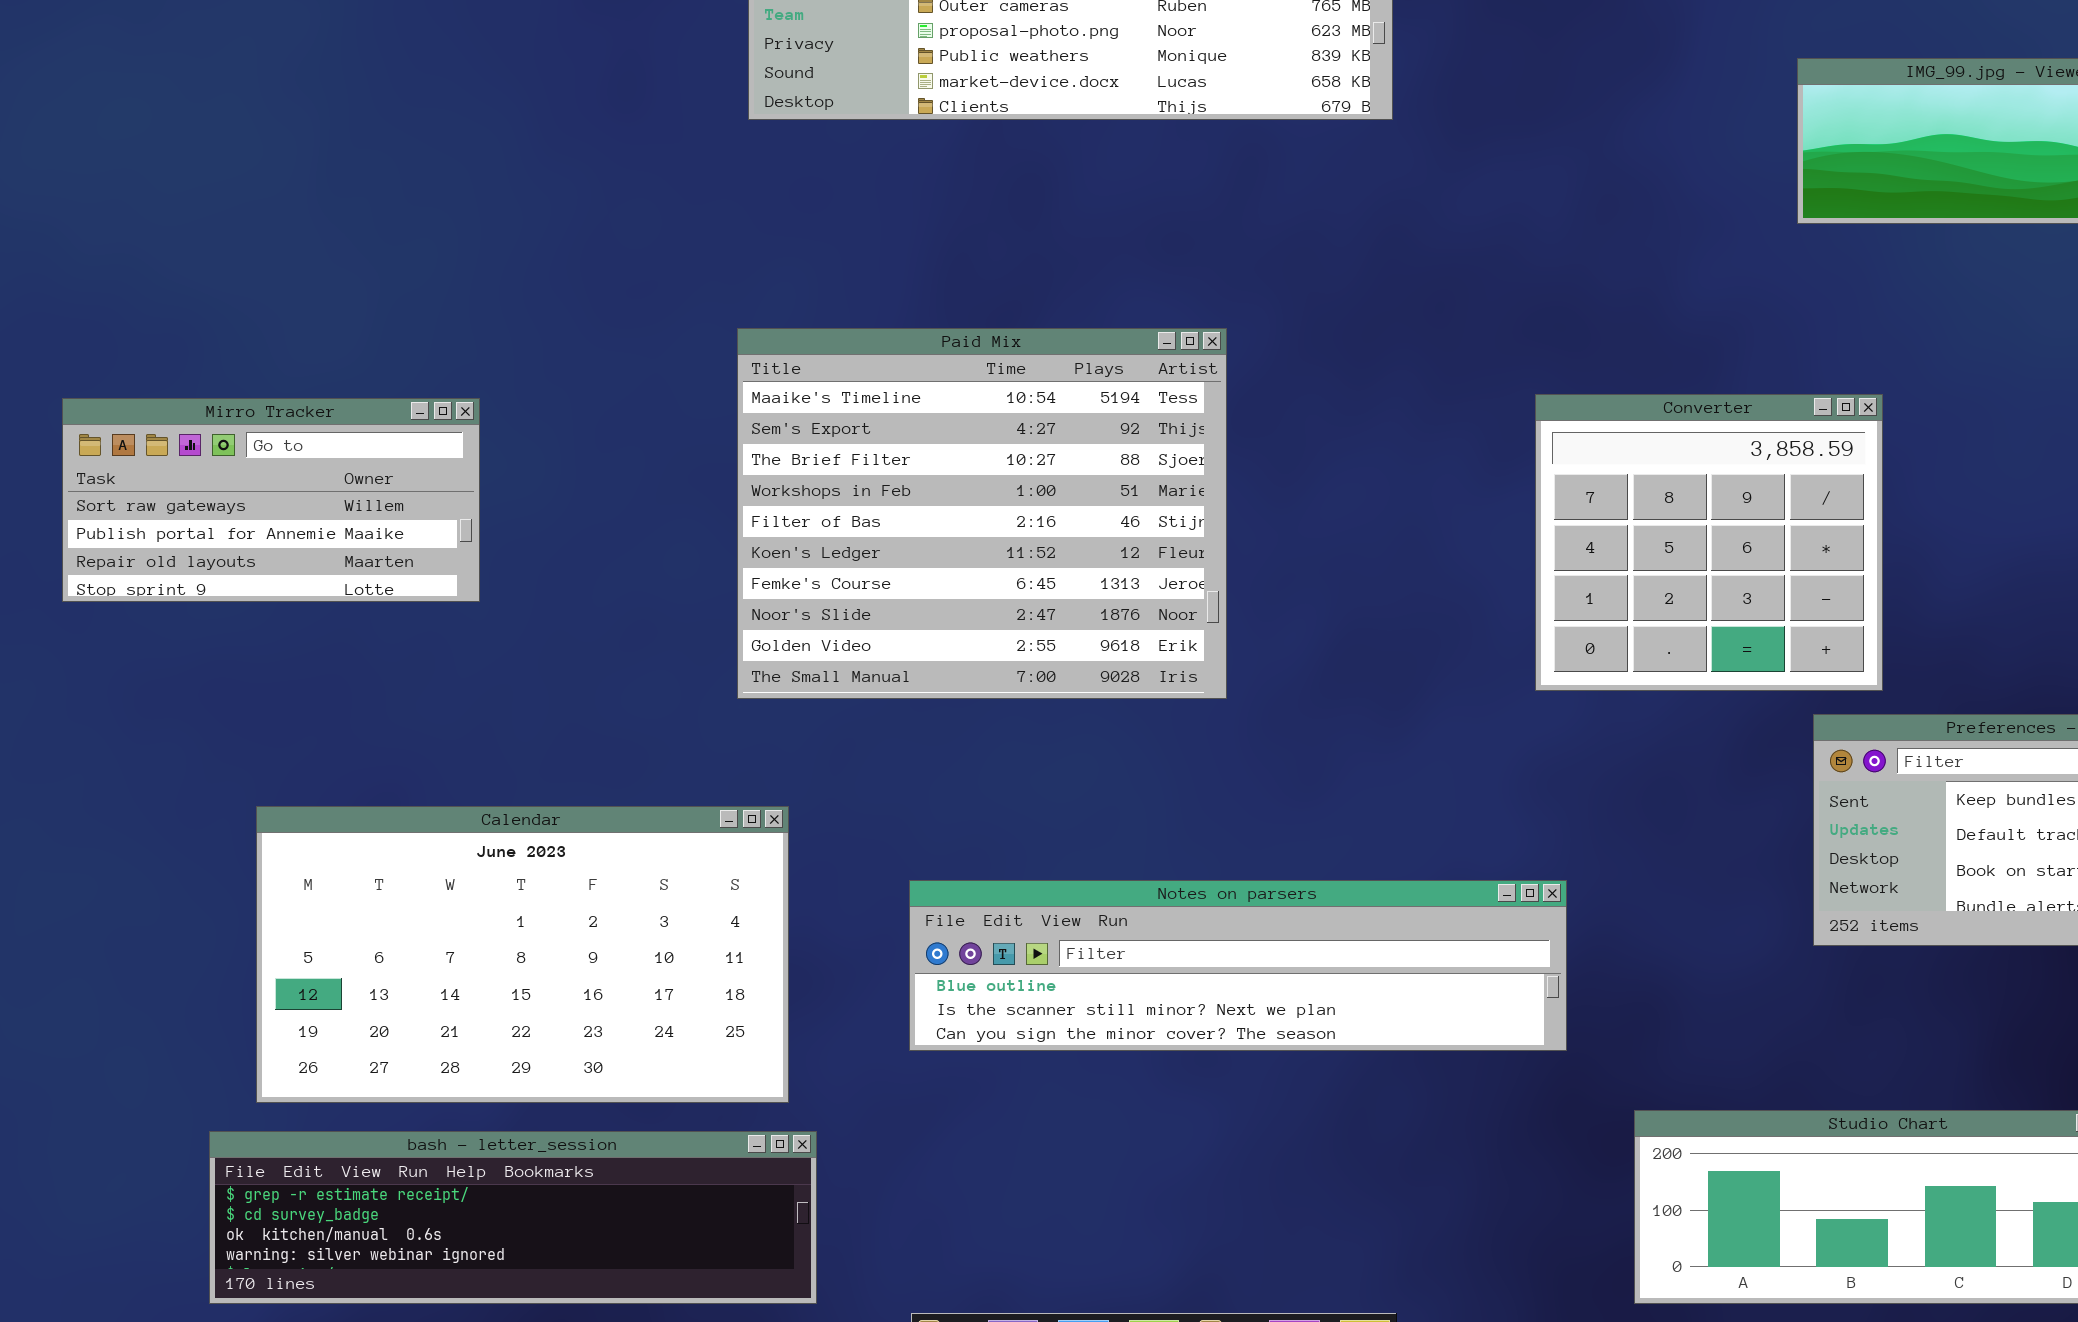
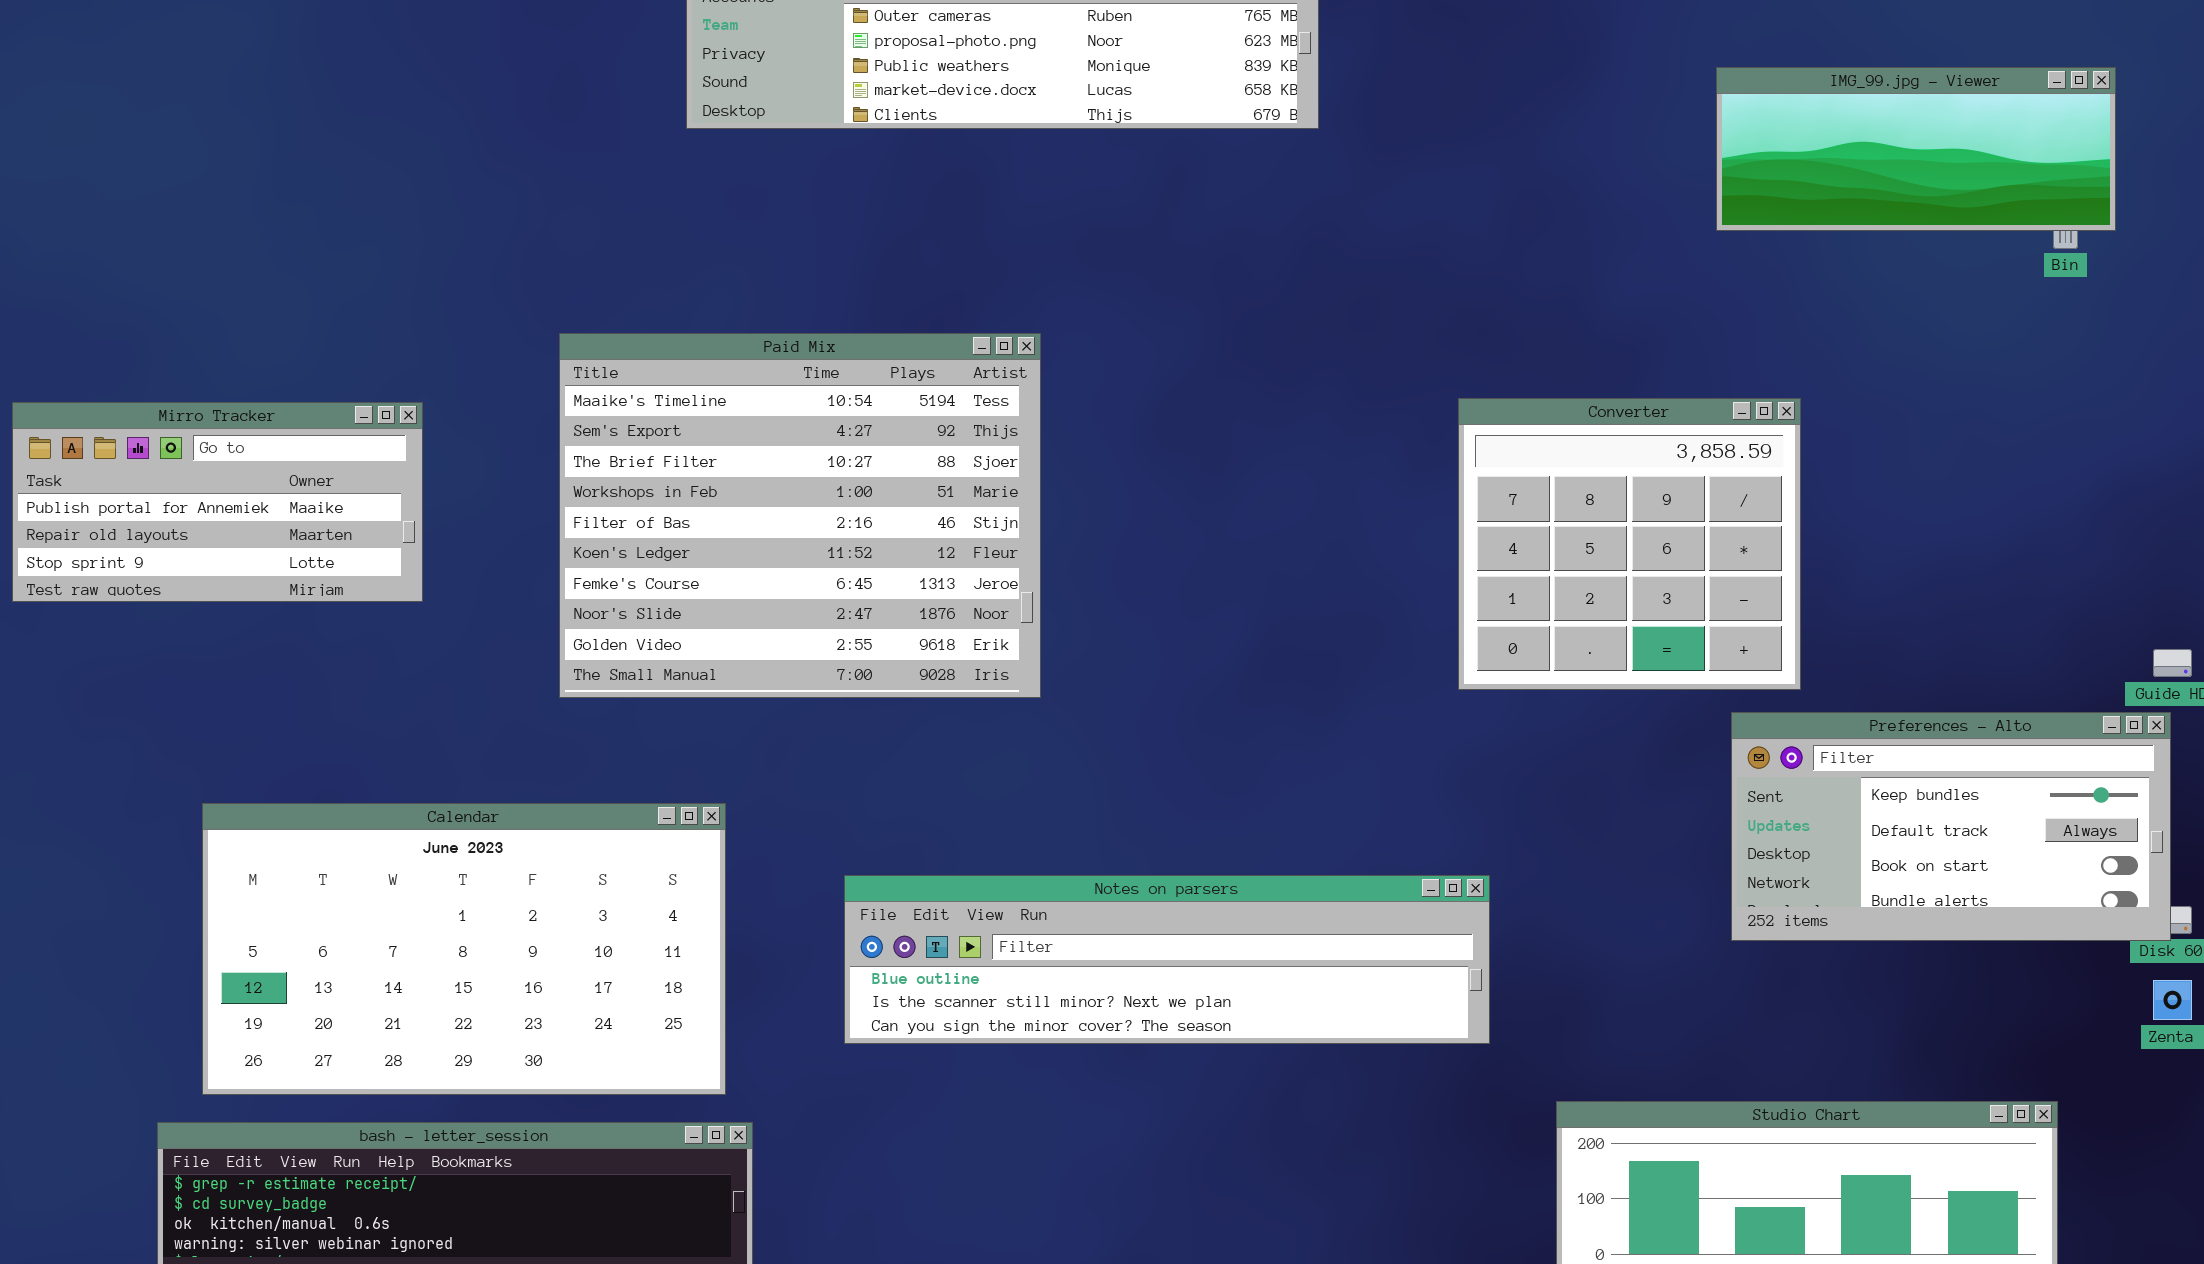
Paid Mix: [737,328,1227,699] -> [559,333,1041,698], moved
Mirro Tracker: [62,398,480,602] -> [12,402,423,602], scrolled down 1 row

